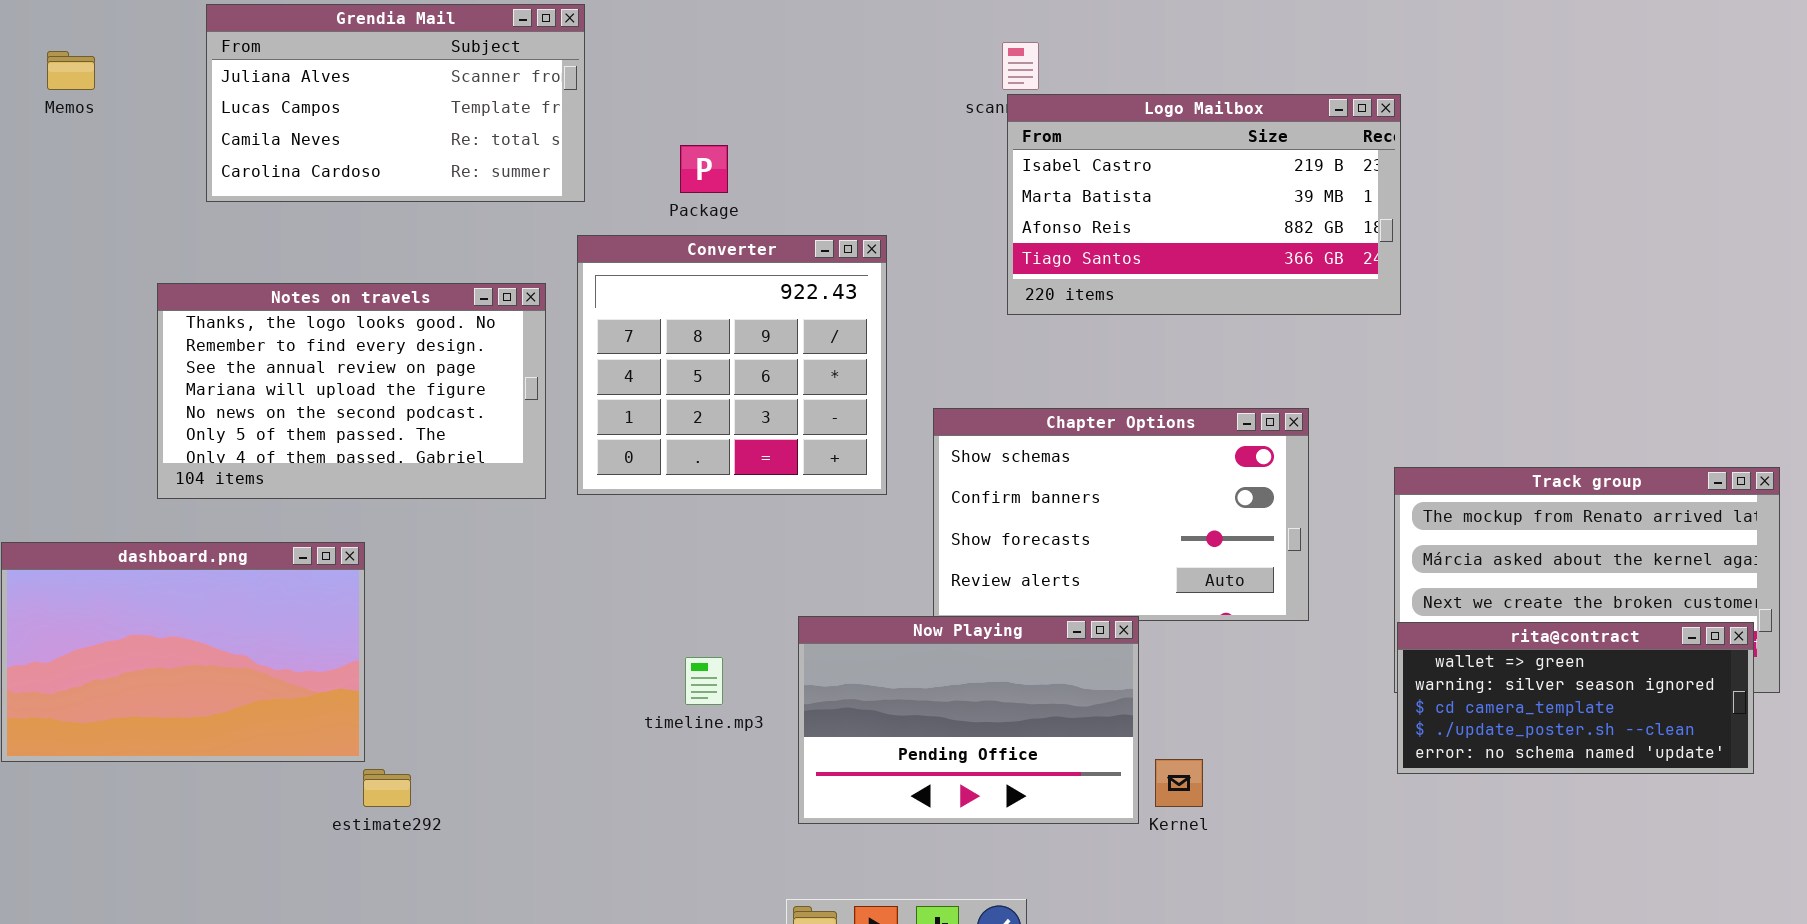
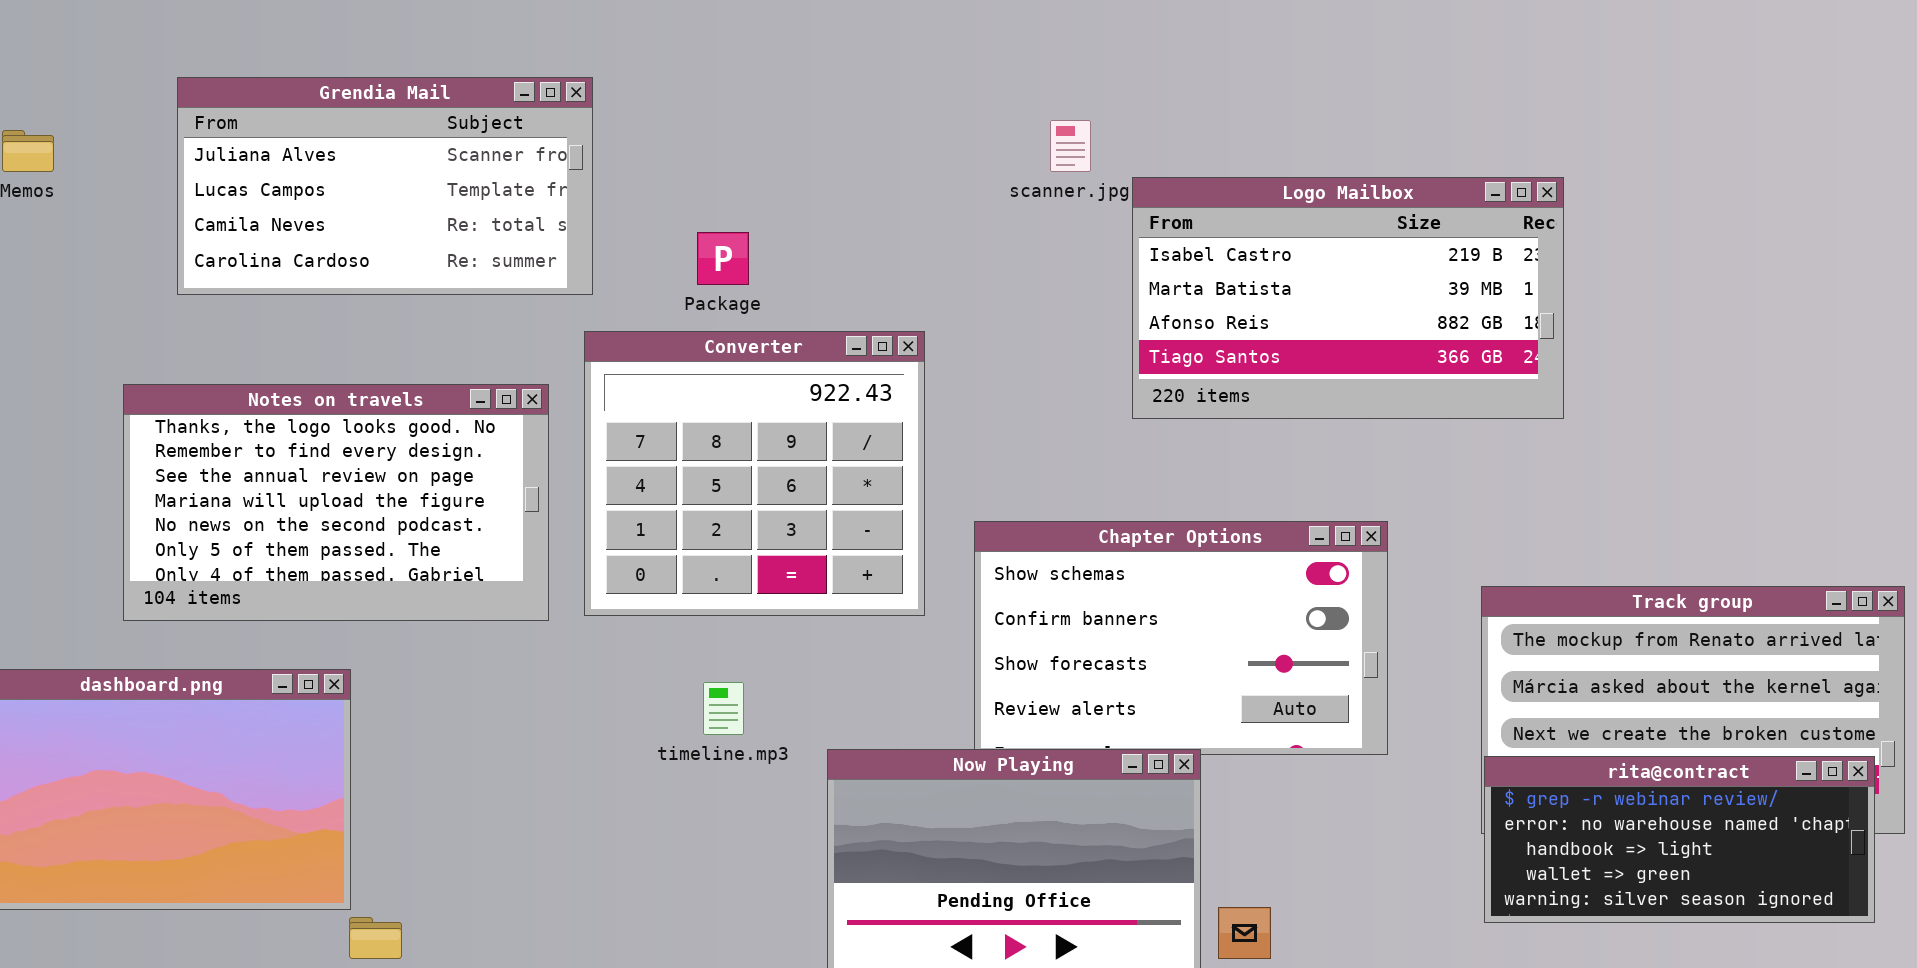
Logo Mailbox: [1007,94,1401,315] -> [1132,177,1564,419], moved
rita@contract: [1397,622,1754,774] -> [1484,756,1875,923], scrolled up 3 rows
timeline.mp3: [685,657,723,705] -> [703,682,744,735], moved

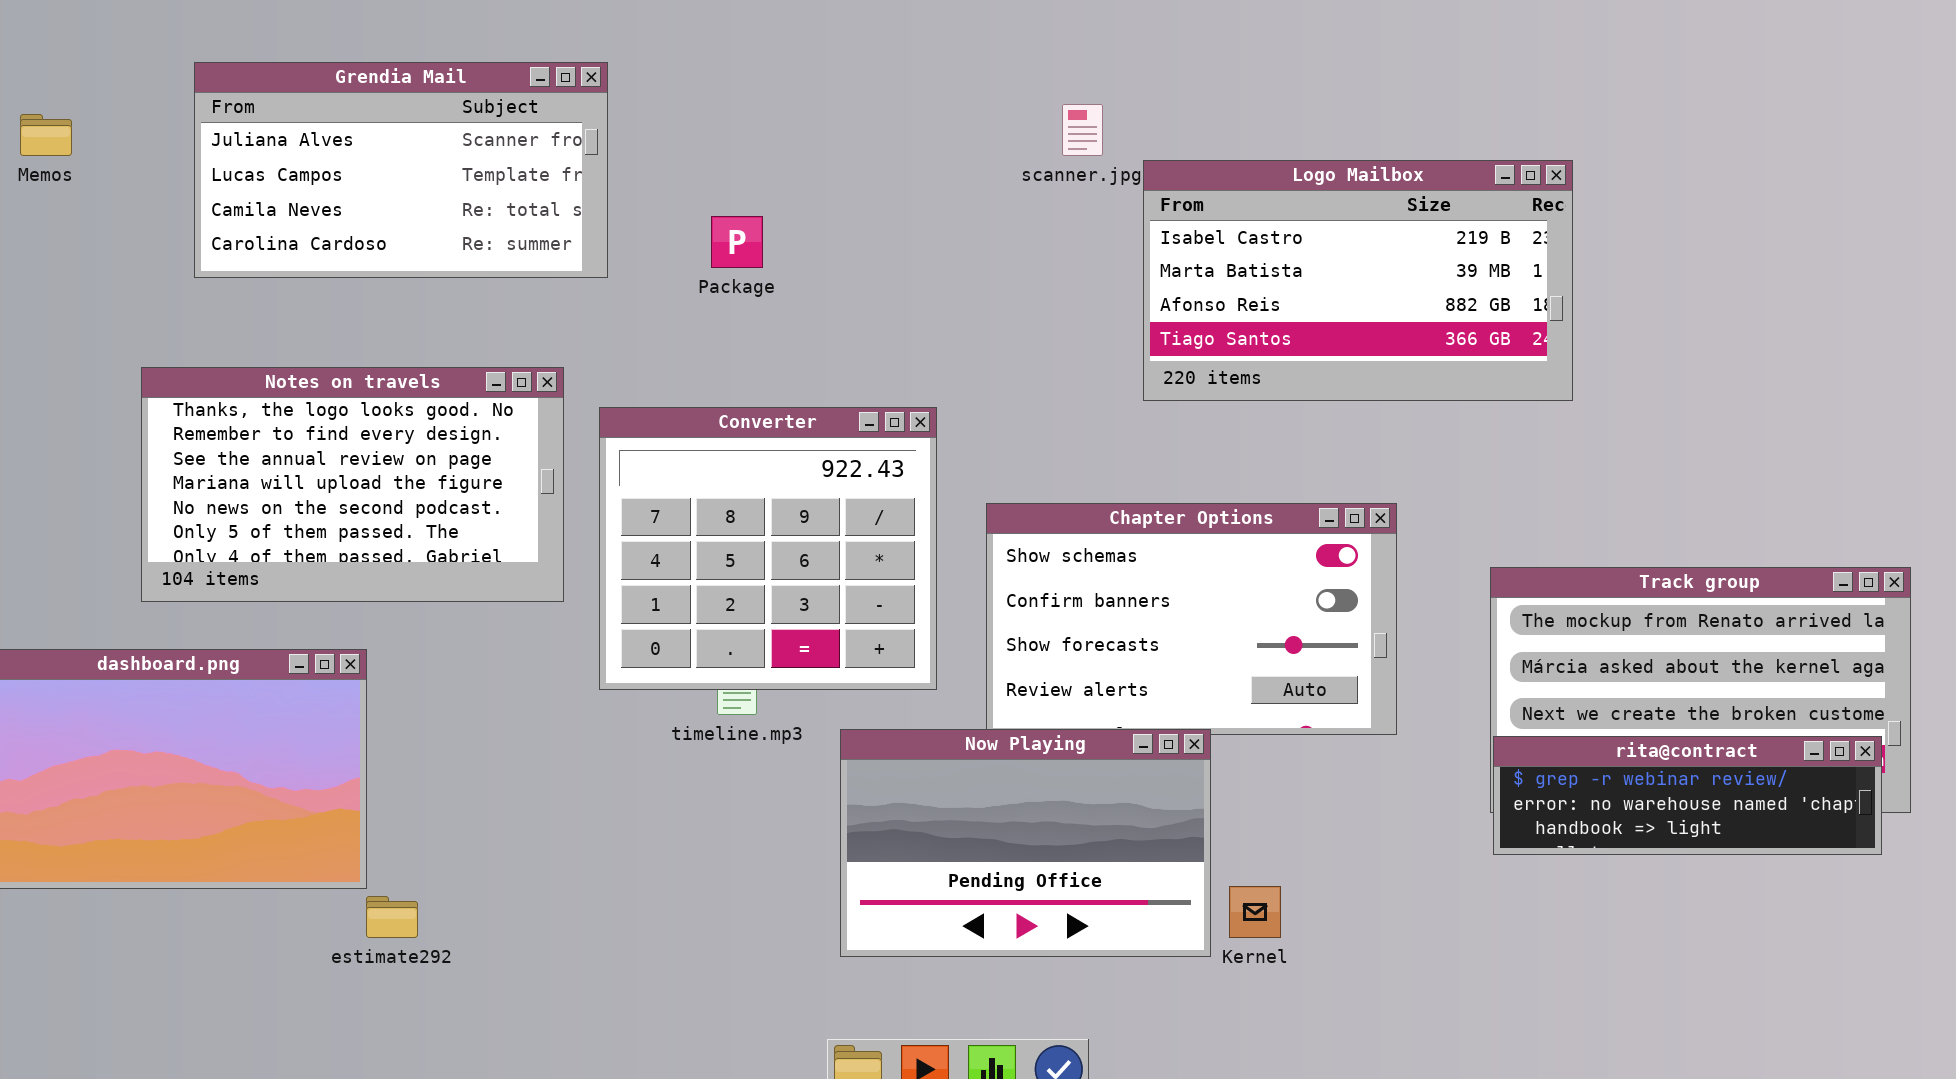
Converter: [584,331,925,616] -> [599,407,937,690], moved
rita@contract: [1484,756,1875,923] -> [1493,736,1882,855], resized

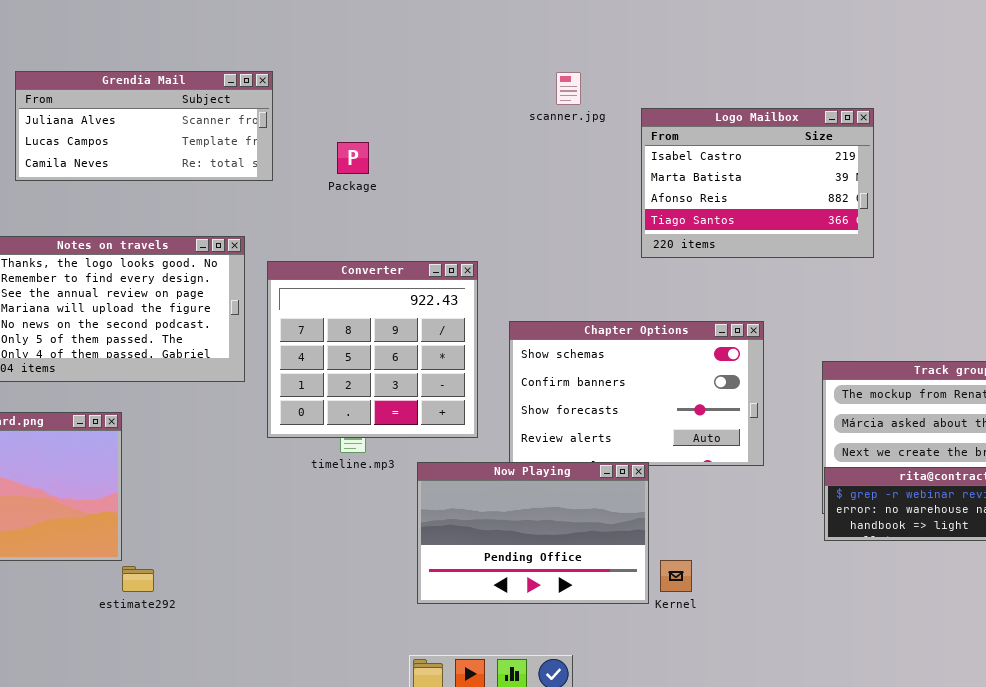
Grendia Mail: [194,62,608,278] -> [15,71,273,181], resized
Logo Mailbox: [1143,160,1573,401] -> [641,108,874,258], resized

